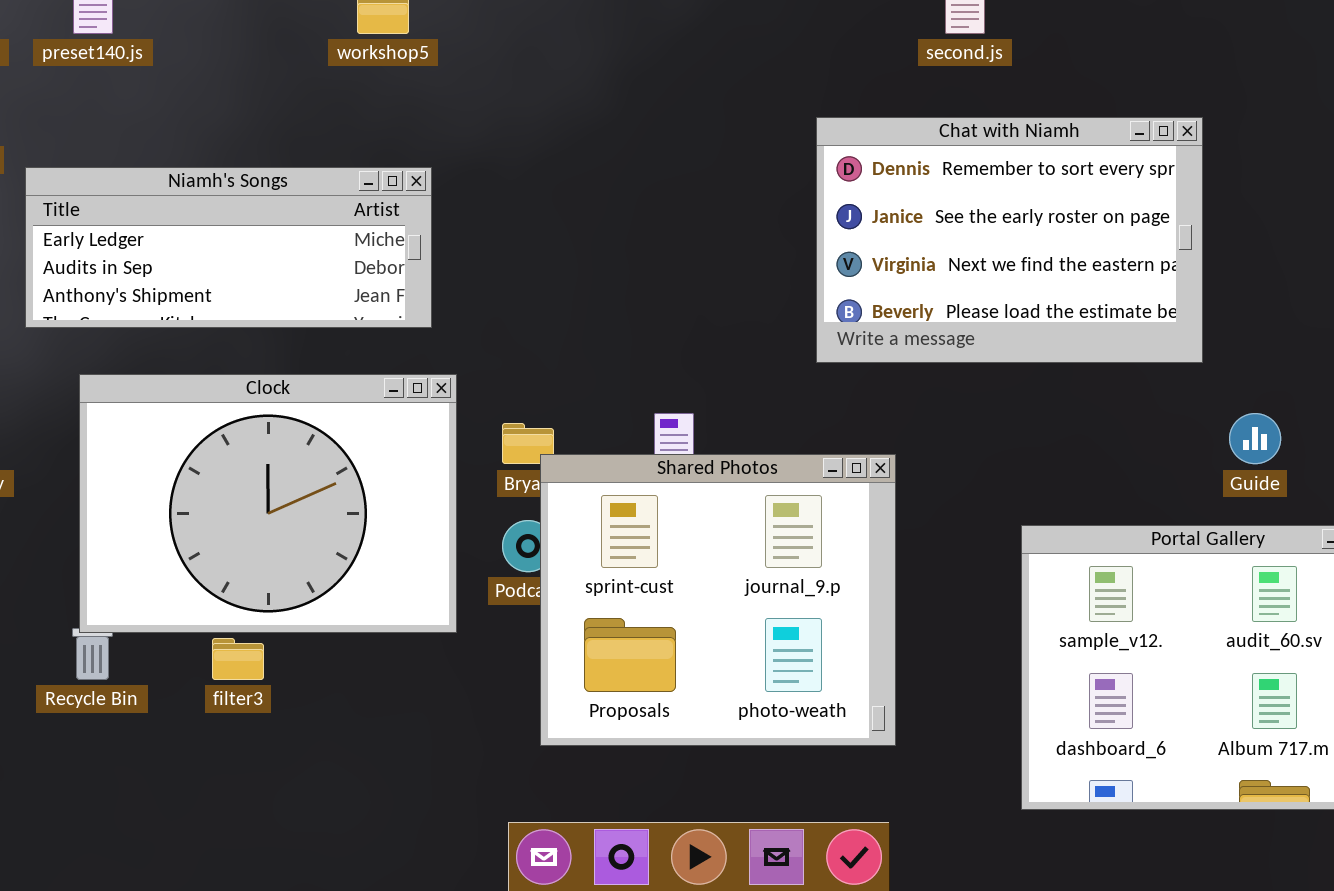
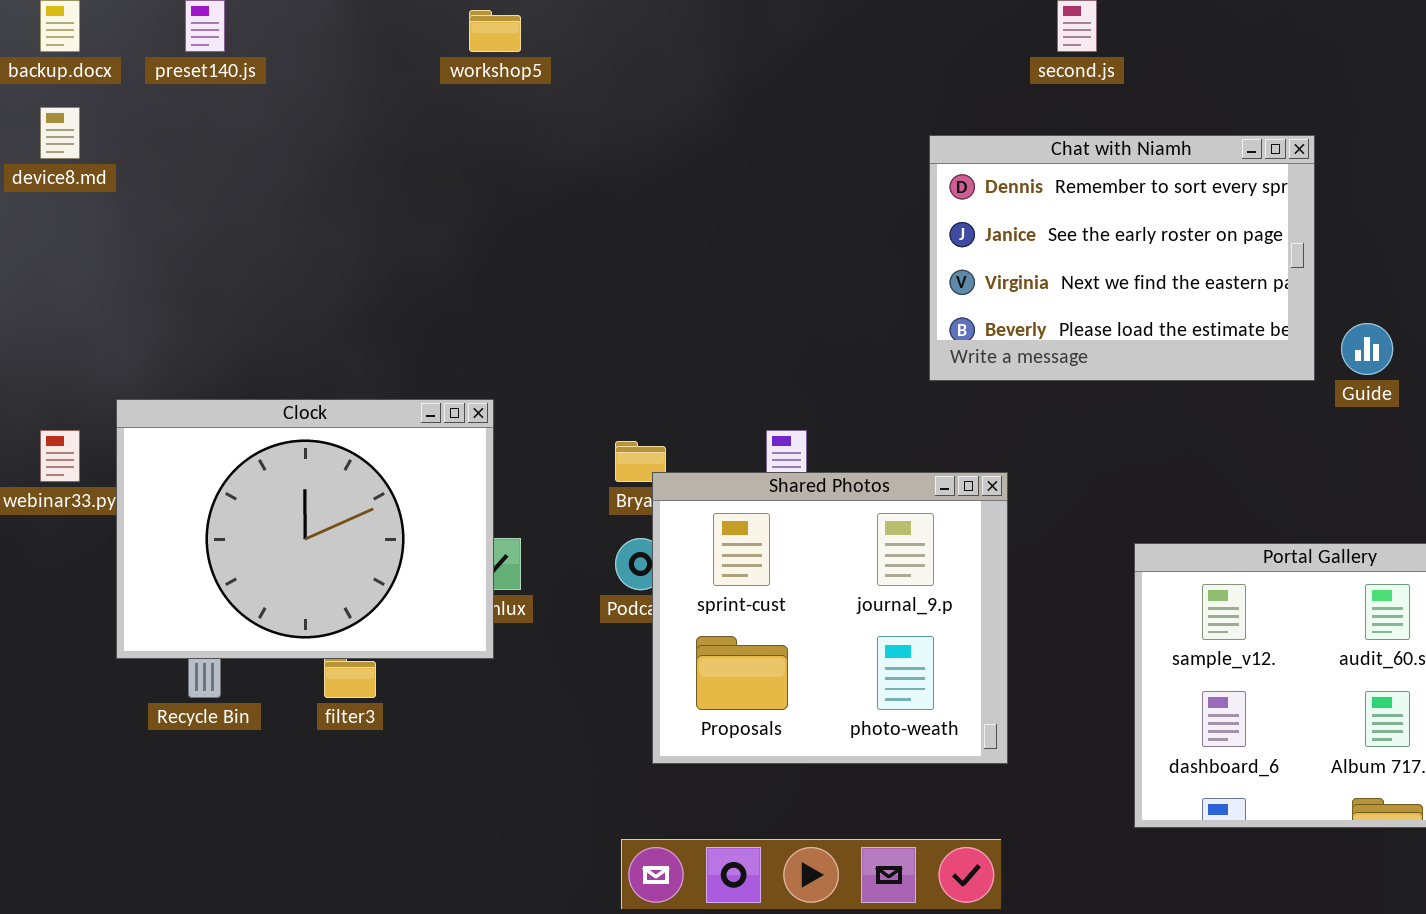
Niamh's Songs: [25,167,432,328] -> none, closed
Clock: [79,374,457,633] -> [116,399,494,659], moved
Guide: [1229,413,1281,464] -> [1341,323,1393,375], moved

